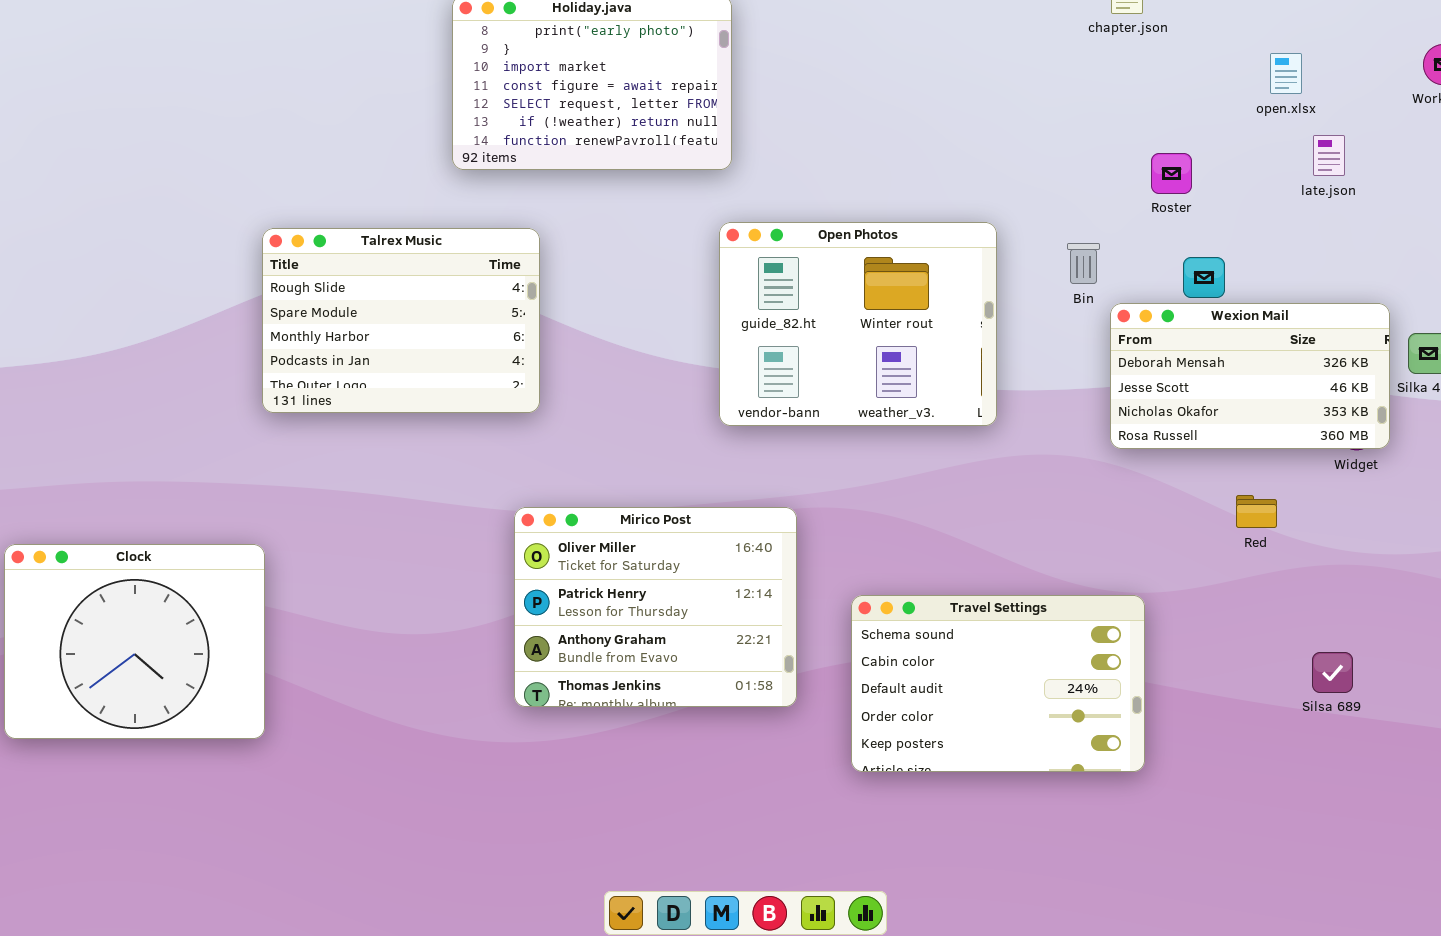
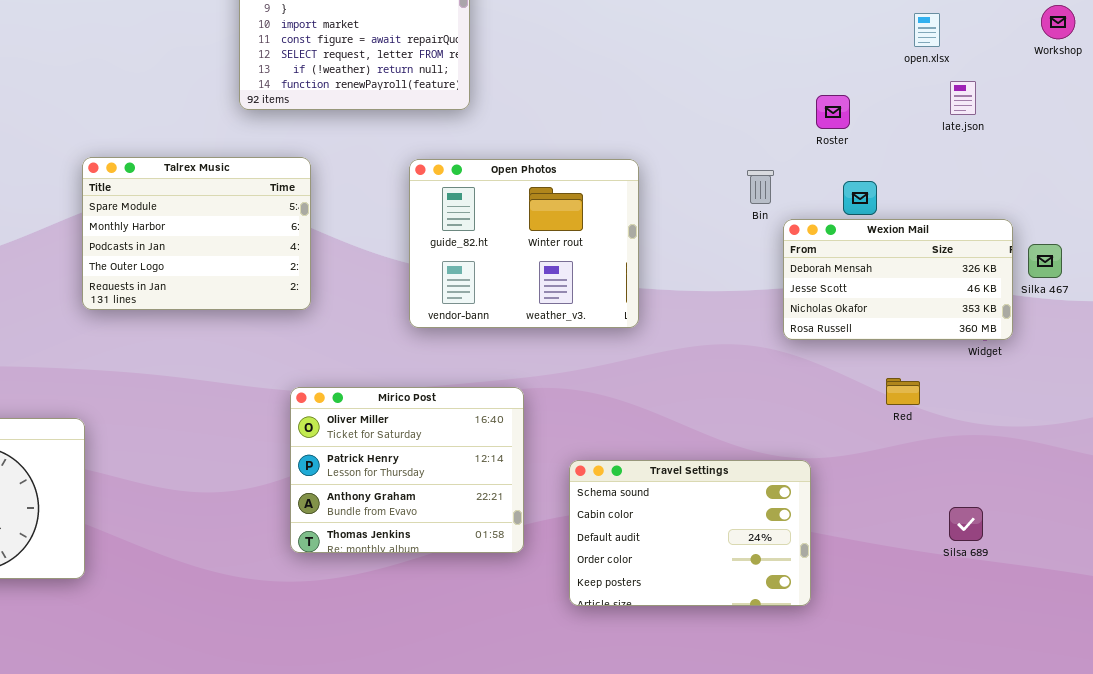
Open Photos: [719,222,997,426] -> [409,159,639,328], moved
Talrex Music: [262,228,540,413] -> [82,157,311,310], scrolled down 1 row

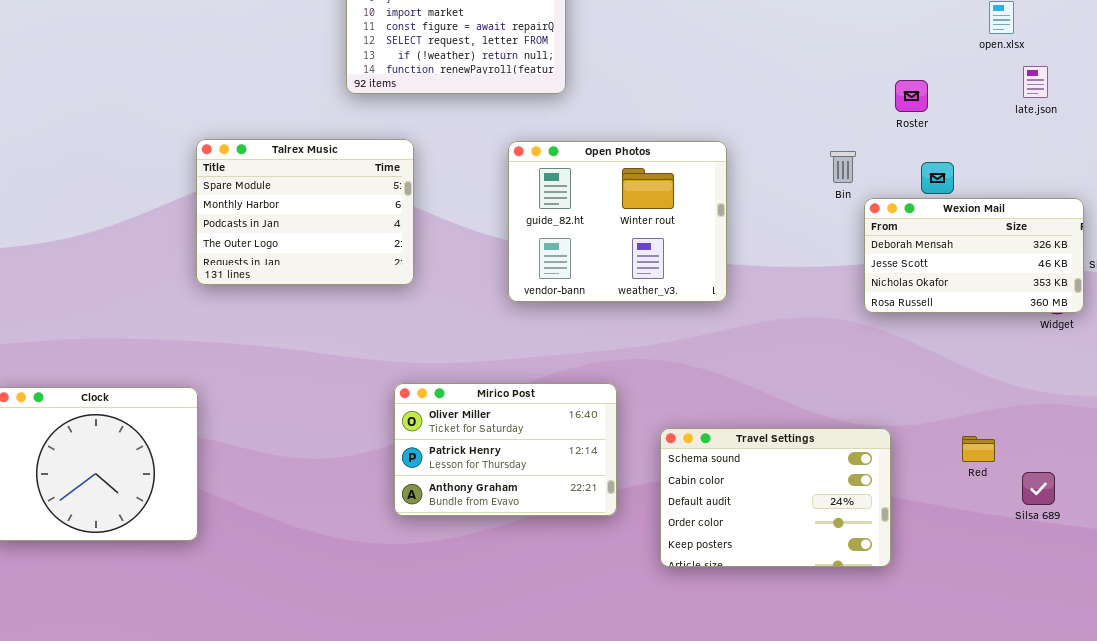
Red: [886,378,920,405] -> [962,436,995,462], moved
Mirico Post: [290,387,524,553] -> [394,383,617,516], resized

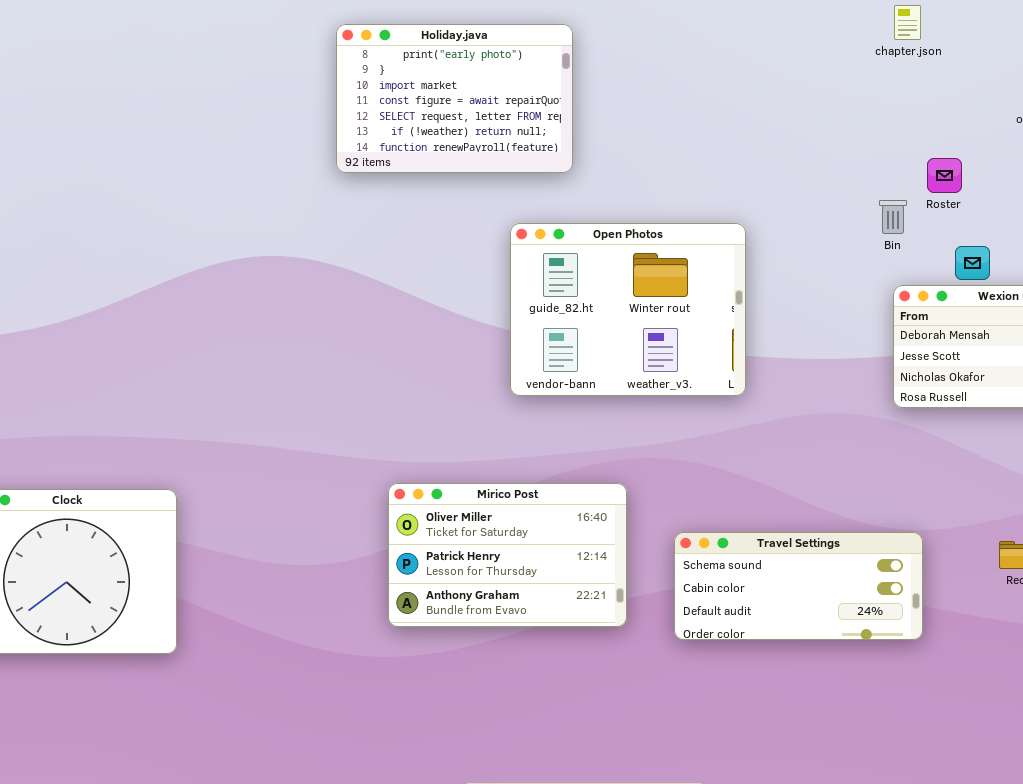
Talrex Music: [196,139,414,285] -> none, closed
Bin: [830,151,856,183] -> [879,200,907,234], moved
Travel Settings: [660,428,891,567] -> [674,532,923,640], resized

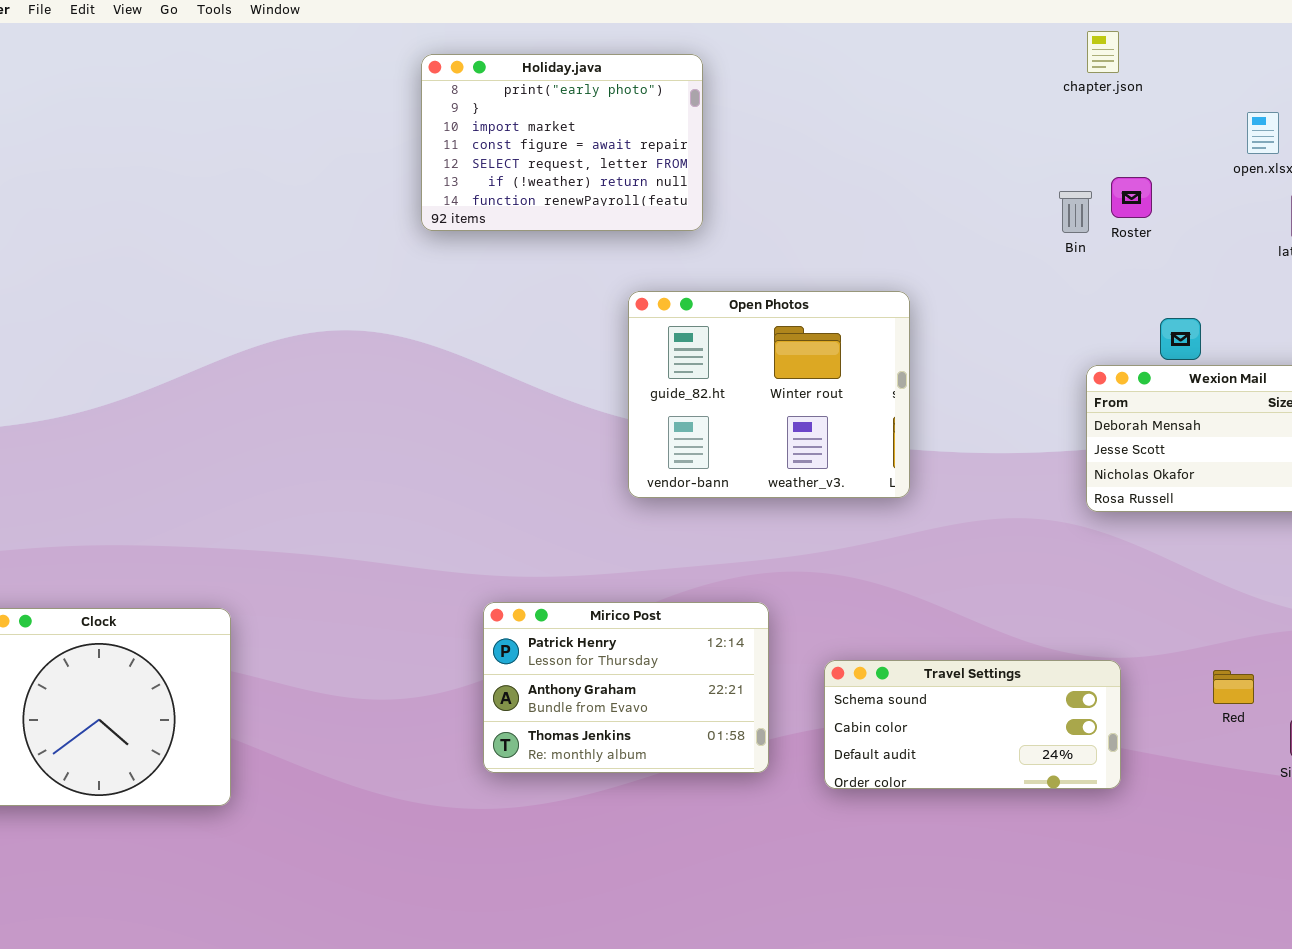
Roster: [927,158,962,193] -> [1111,177,1152,218], moved
Bin: [879,200,907,234] -> [1059,191,1092,233], moved
Mirico Post: [388,483,627,627] -> [483,602,769,773], scrolled down 1 row

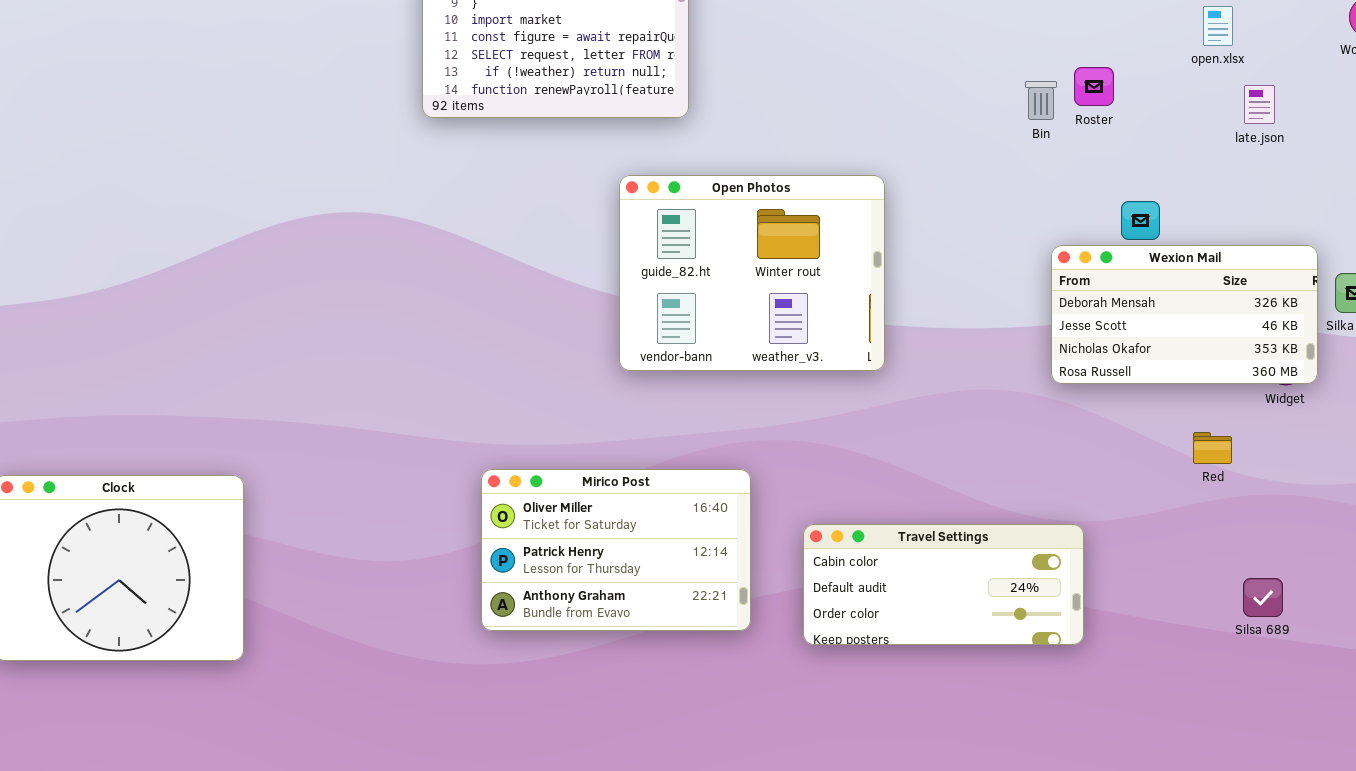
Mirico Post: [483,602,769,773] -> [481,469,751,631], scrolled up 1 row
Travel Settings: [824,660,1121,789] -> [803,524,1084,645], scrolled down 1 row
Red: [1213,670,1254,704] -> [1193,432,1232,464], moved

